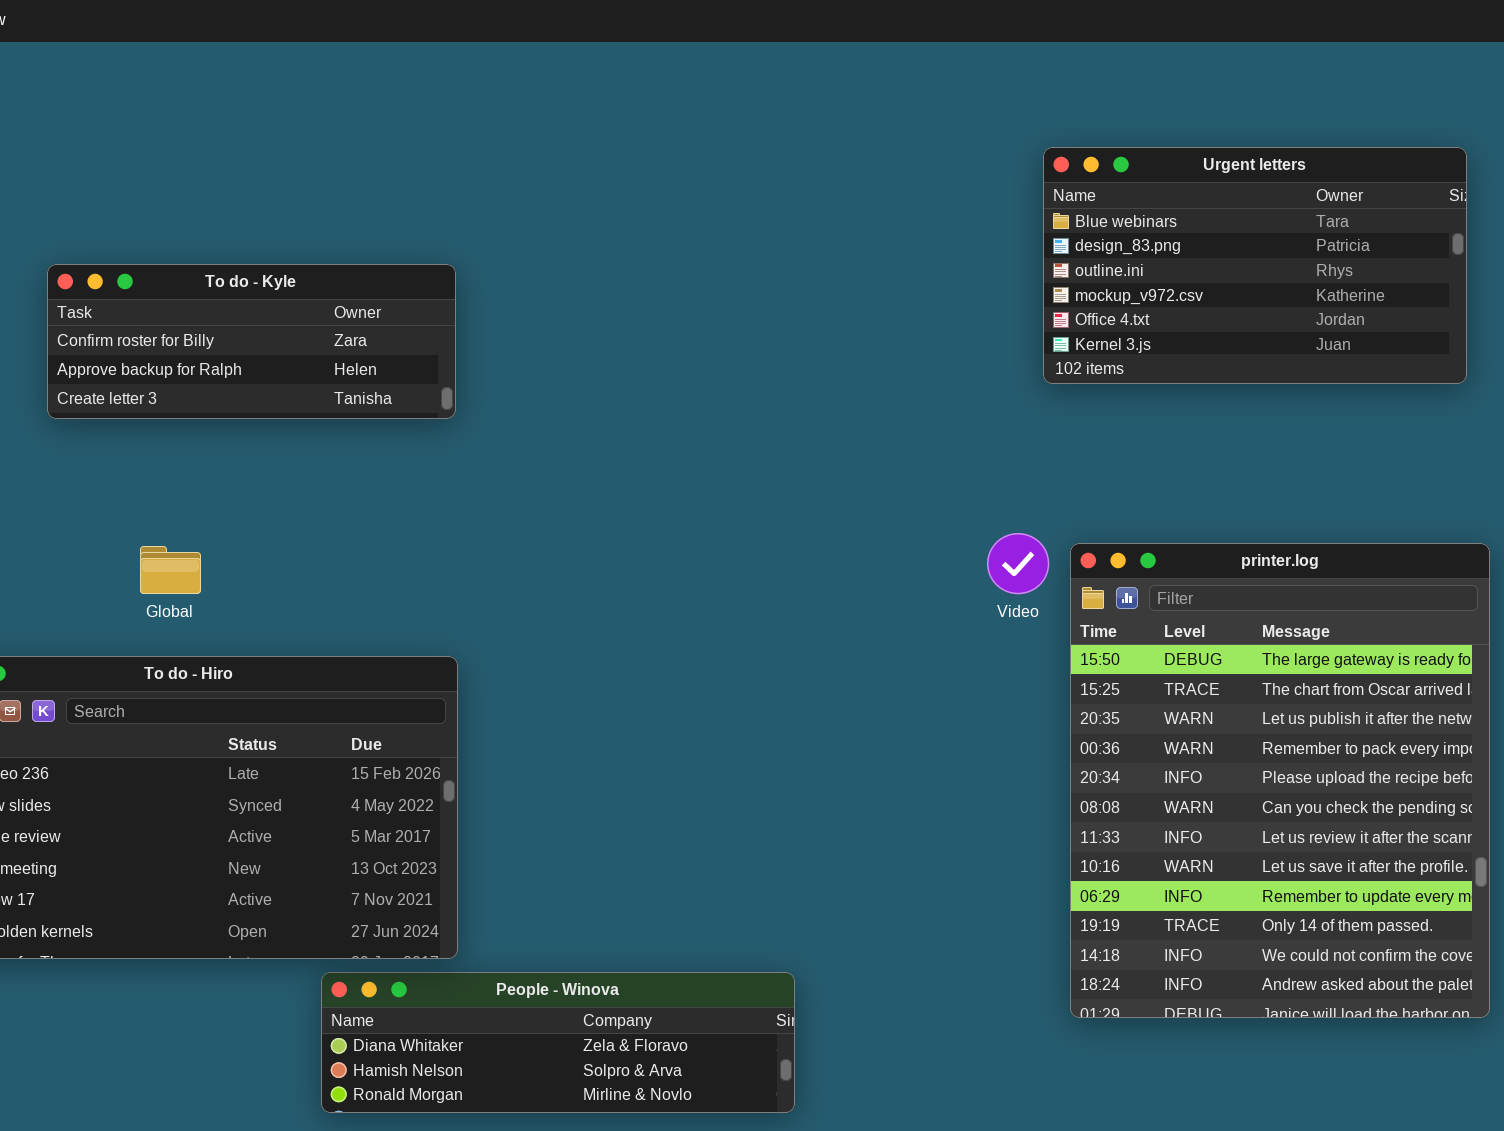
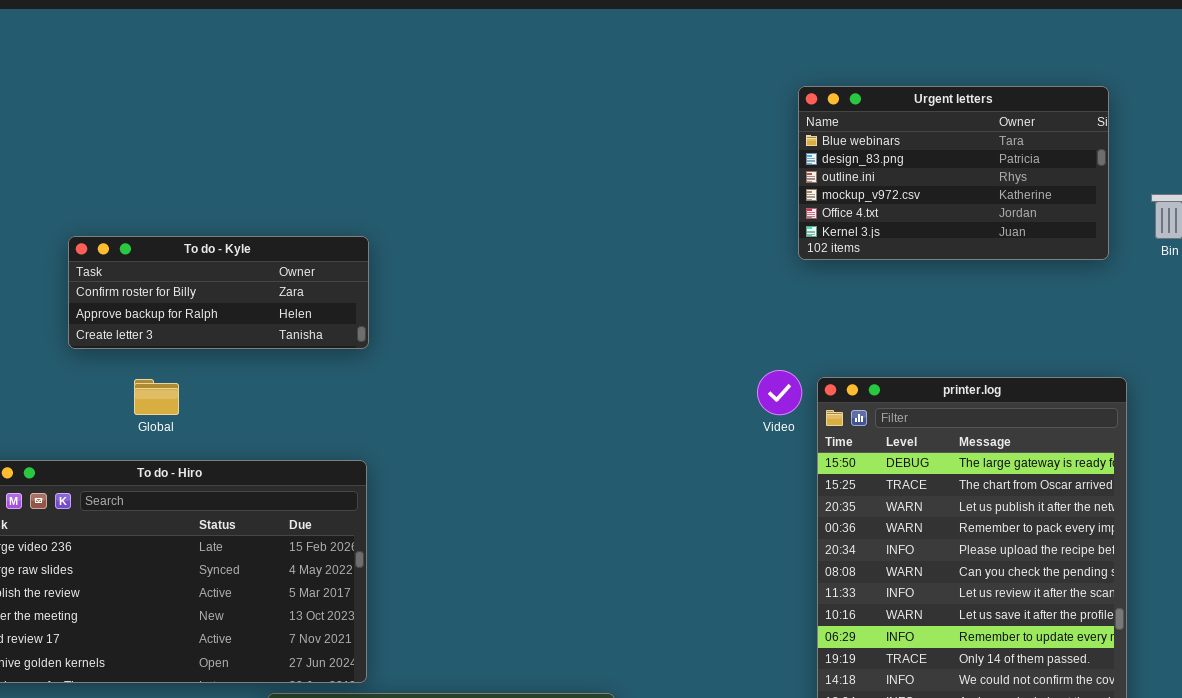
To do - Kyle: [47,264,456,419] -> [68,236,369,349], moved

